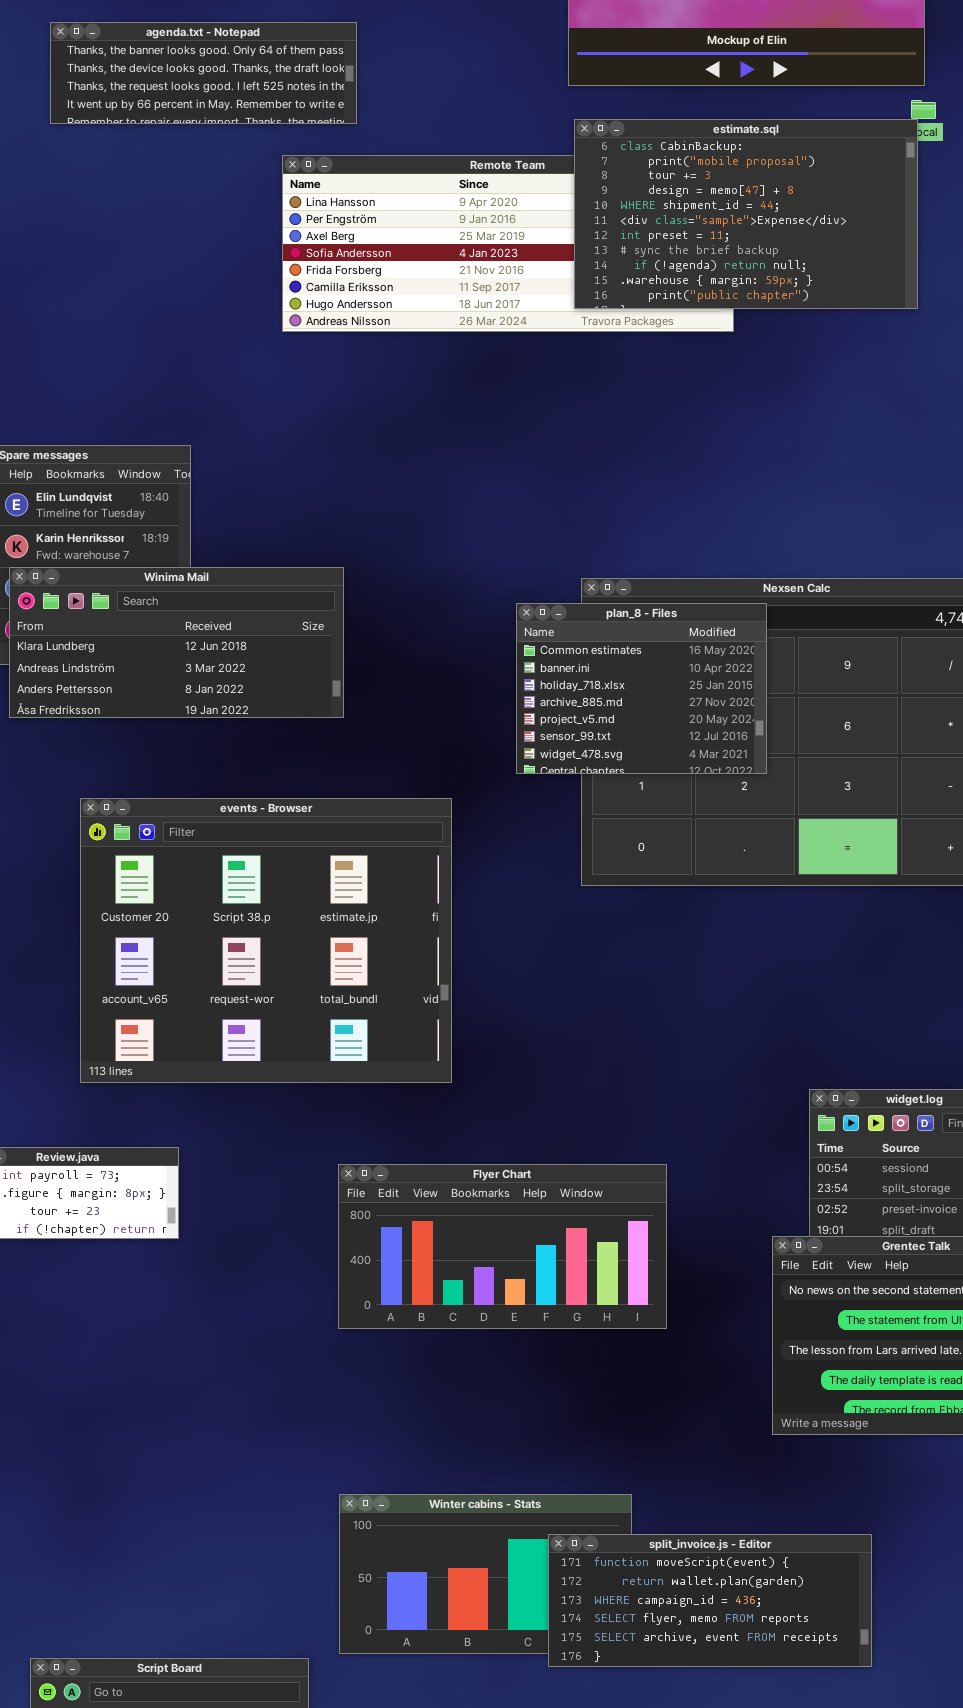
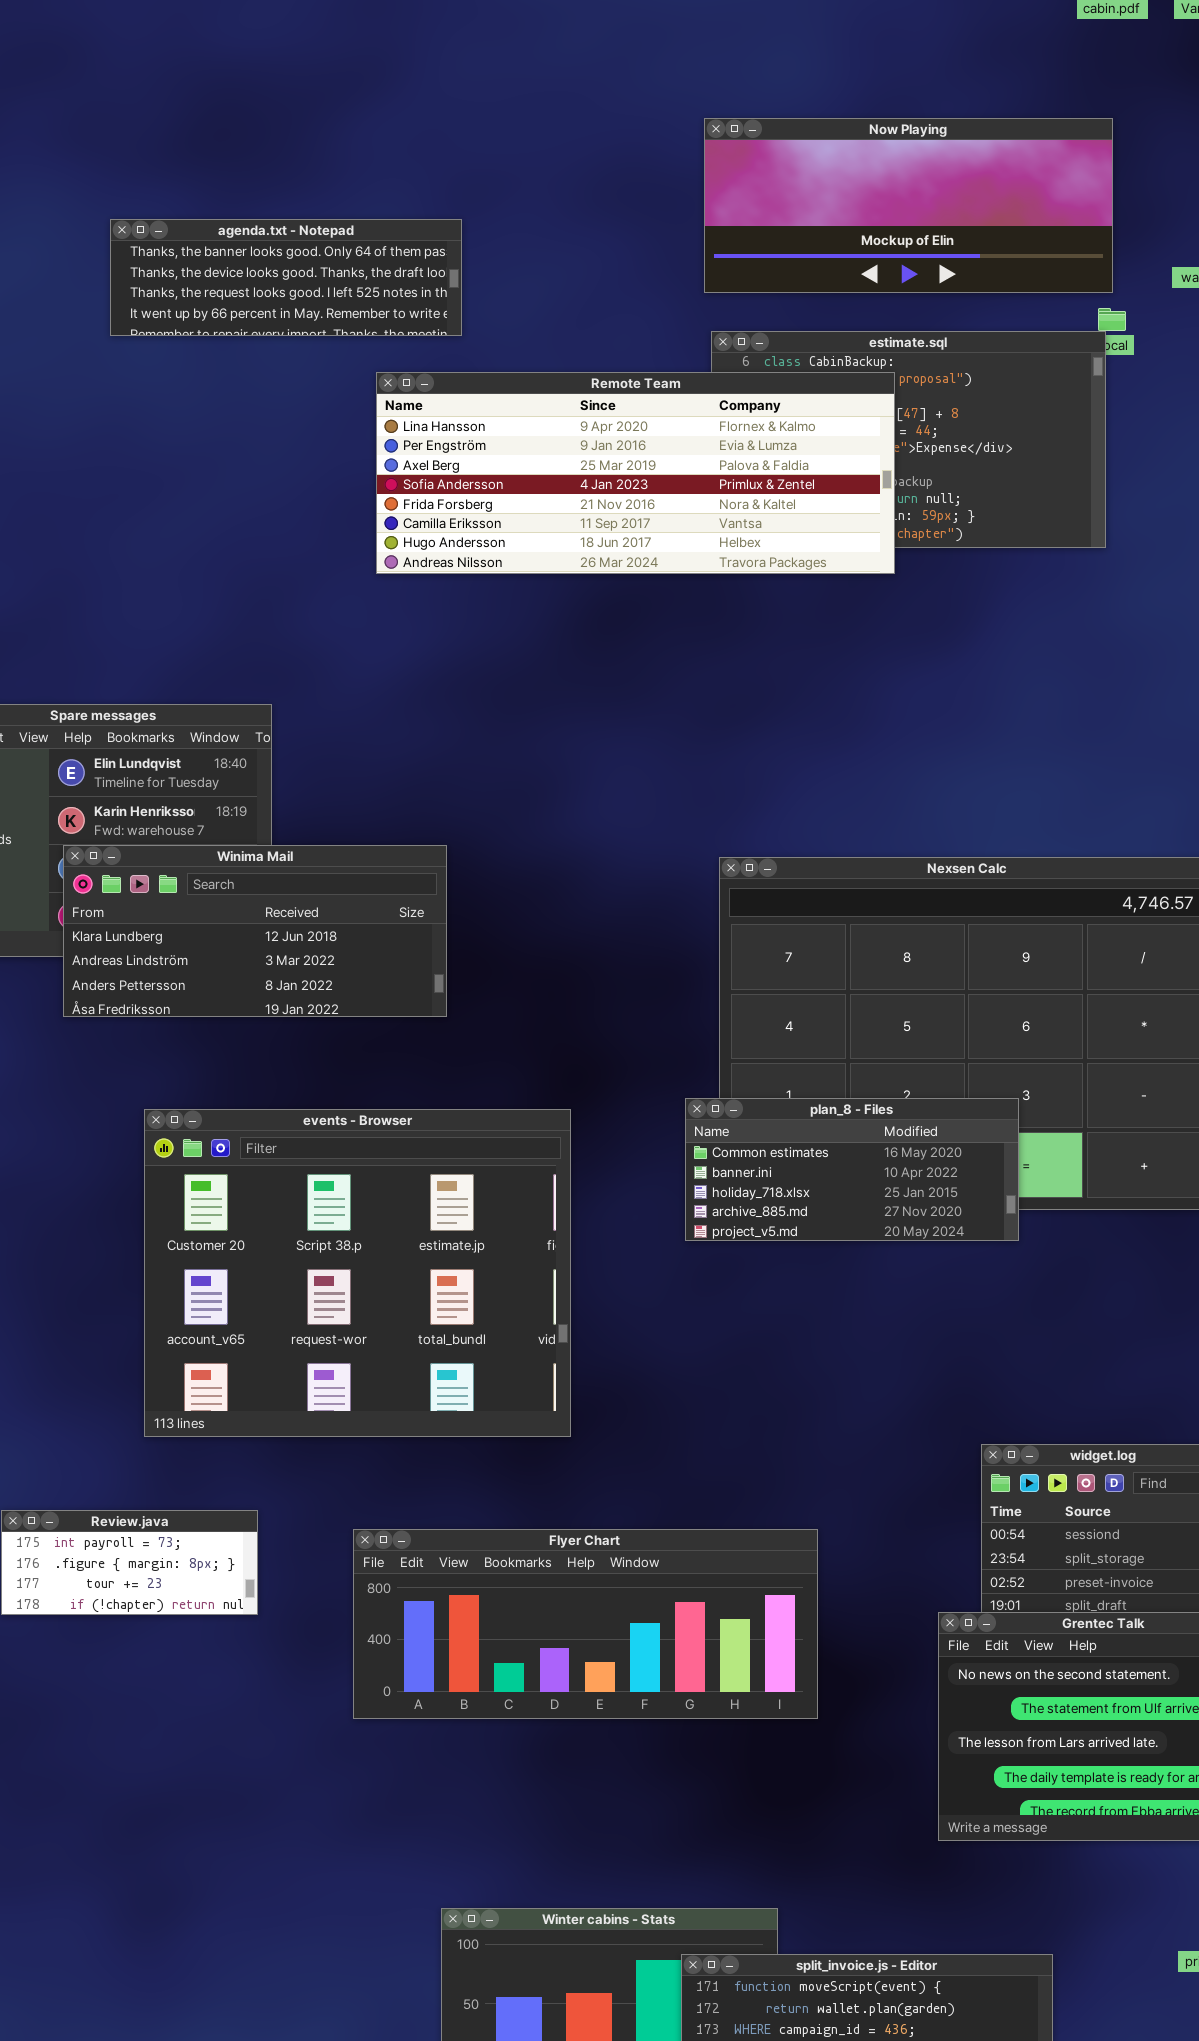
Remote Team: [282,155,734,332] -> [376,372,895,574], raised
plan_8 - Files: [516,603,767,774] -> [685,1098,1019,1241], moved, resized
Flyer Chart: [338,1164,667,1329] -> [353,1529,818,1719], resized

